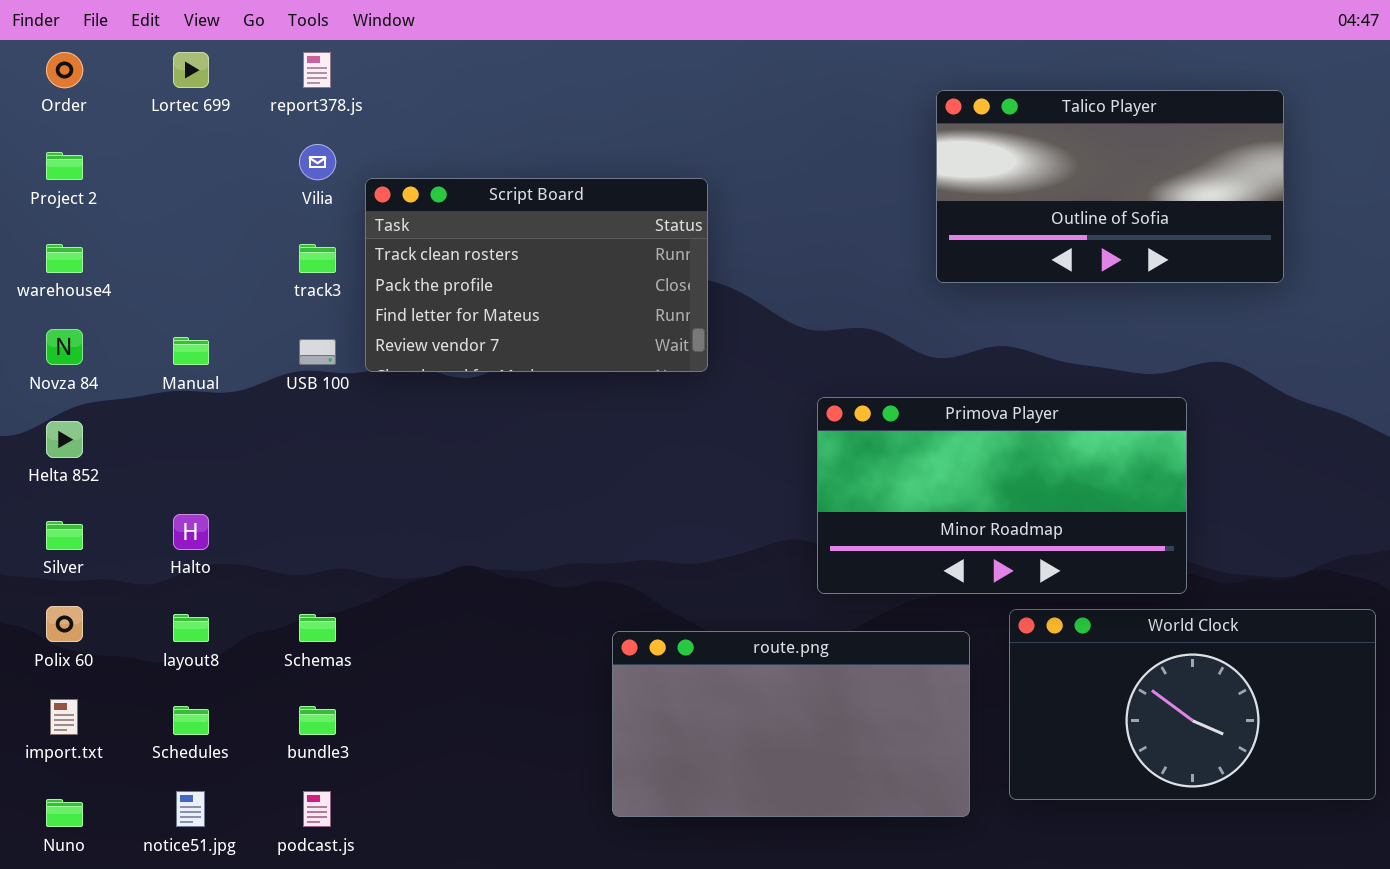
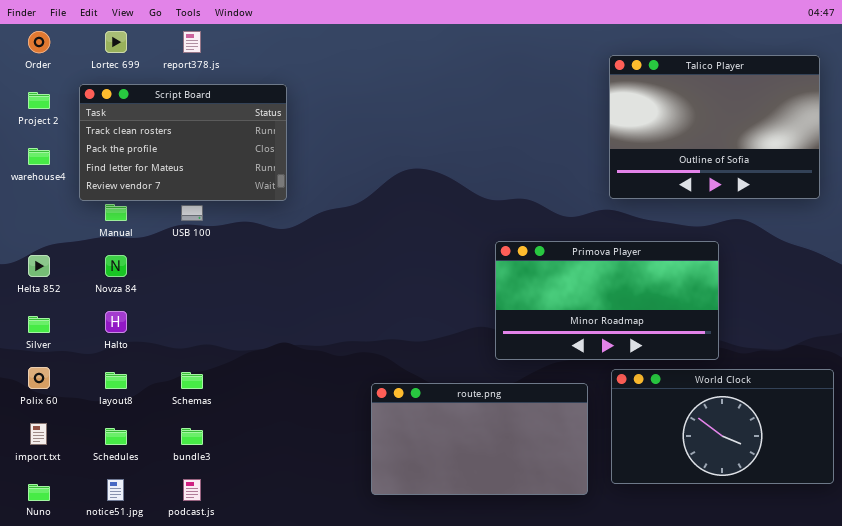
Talico Player: [936,90,1284,283] -> [609,55,820,199], moved, resized
Script Board: [365,178,708,372] -> [79,84,287,201], moved
Novza 84: [46,329,83,365] -> [105,255,127,277], moved

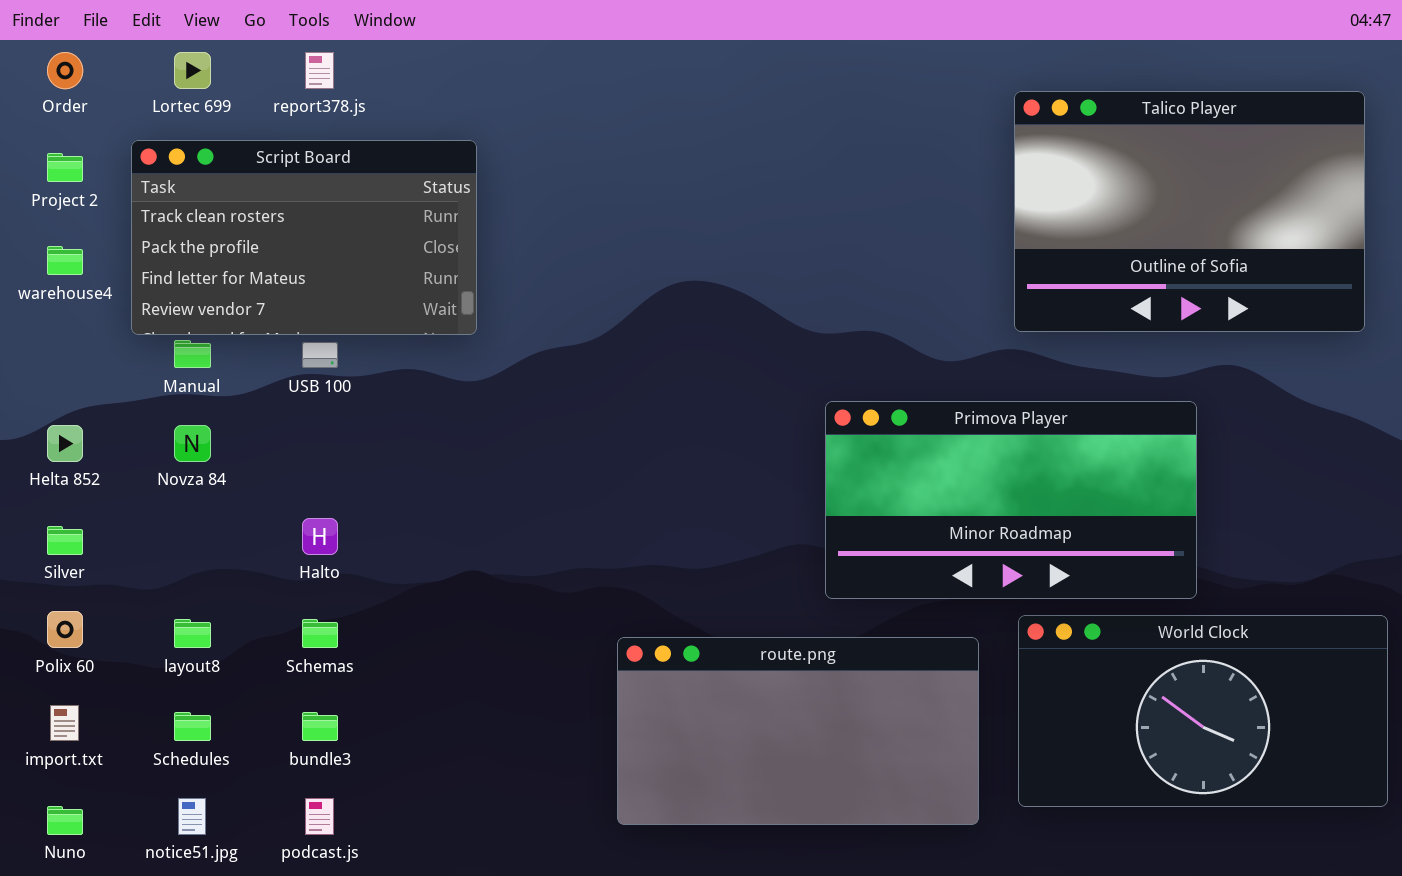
Halto: [105,311,127,333] -> [302,518,338,555], moved

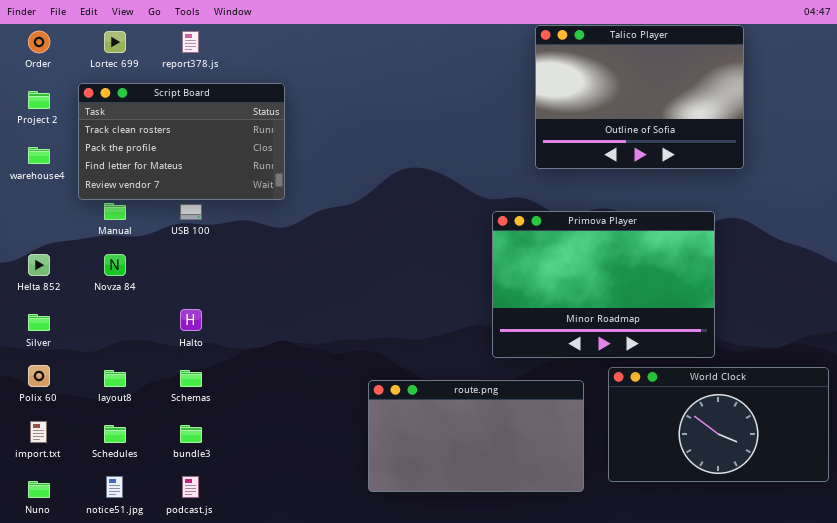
Talico Player: [1014,91,1365,332] -> [535,25,744,169], moved
Primova Player: [825,401,1197,599] -> [492,211,715,358], resized

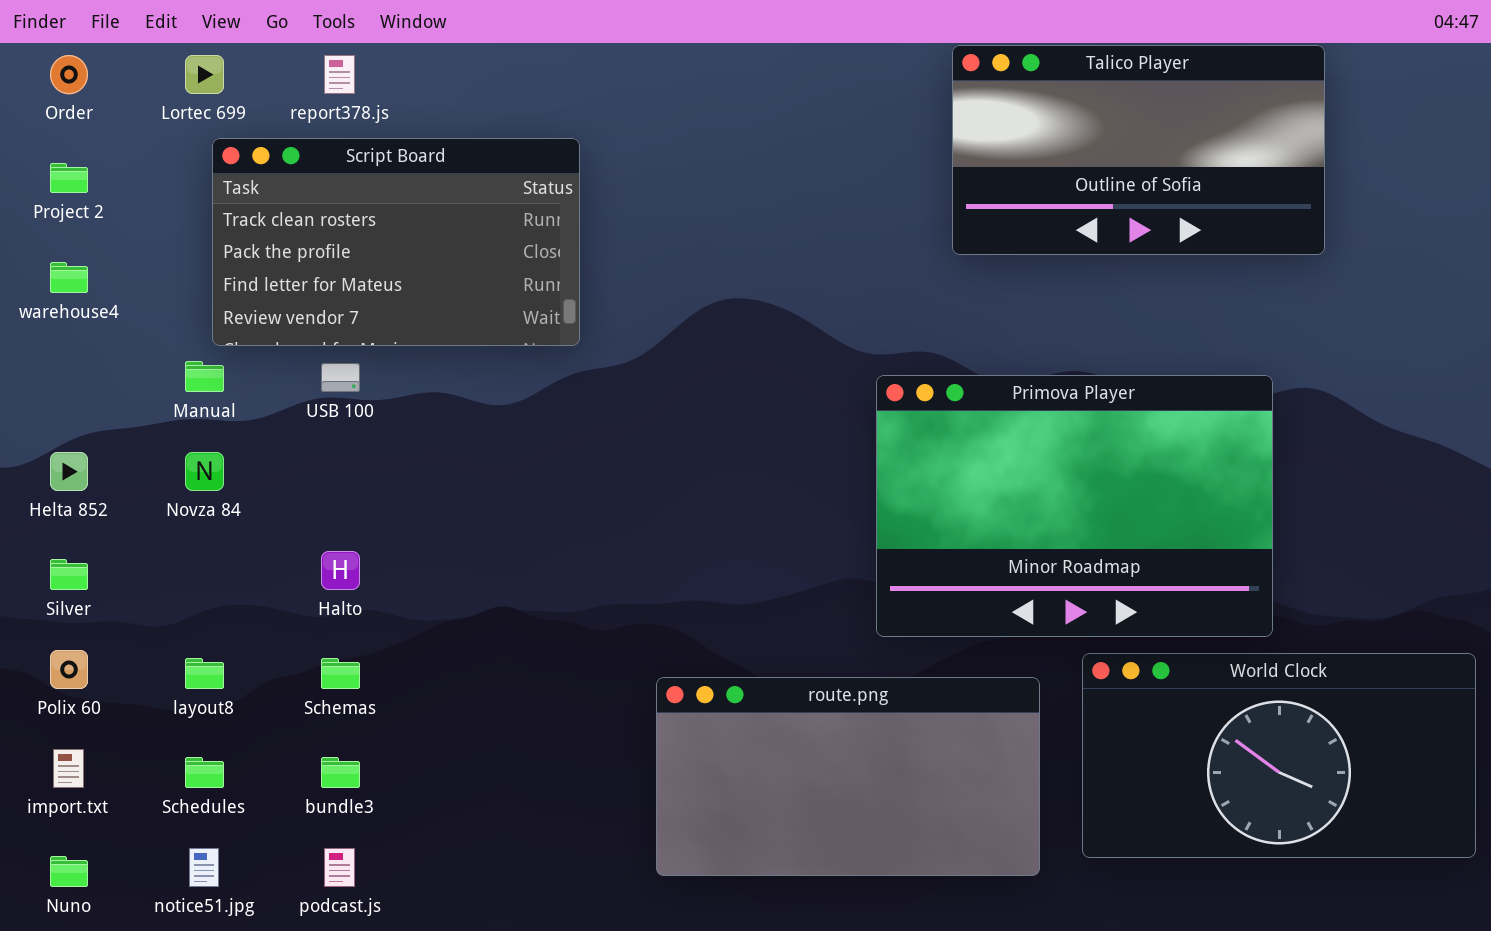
Talico Player: [535,25,744,169] -> [952,45,1325,255], resized
Script Board: [78,83,285,200] -> [212,138,580,346], moved

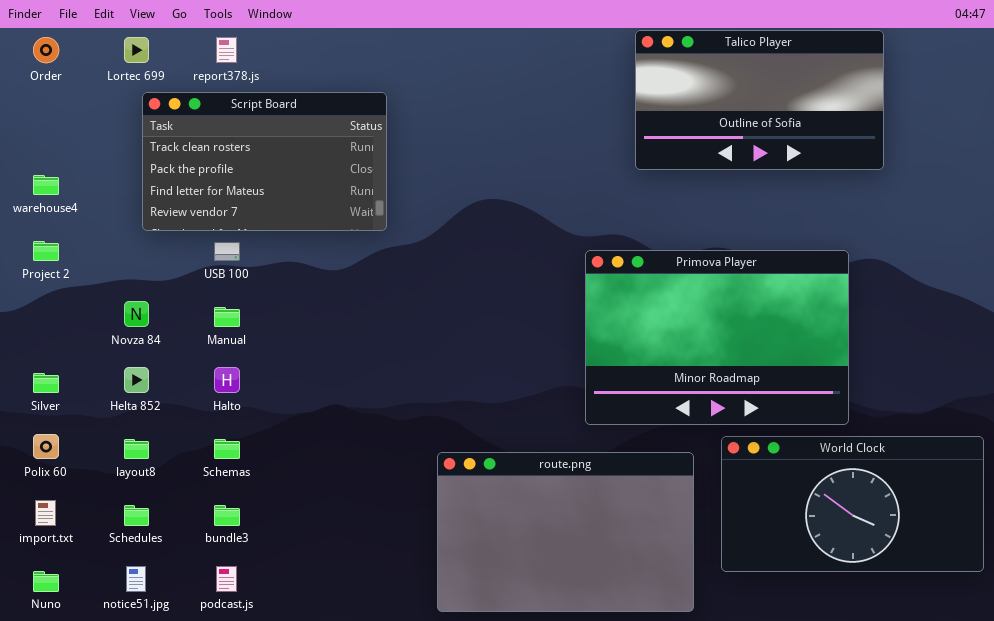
Project 2: [50,163,88,193] -> [33,241,59,261], moved
Manual: [185,361,224,392] -> [214,307,240,327], moved
Helta 852: [50,452,88,491] -> [124,367,149,393], moved
route.png: [656,677,1040,876] -> [437,452,694,612], resized

